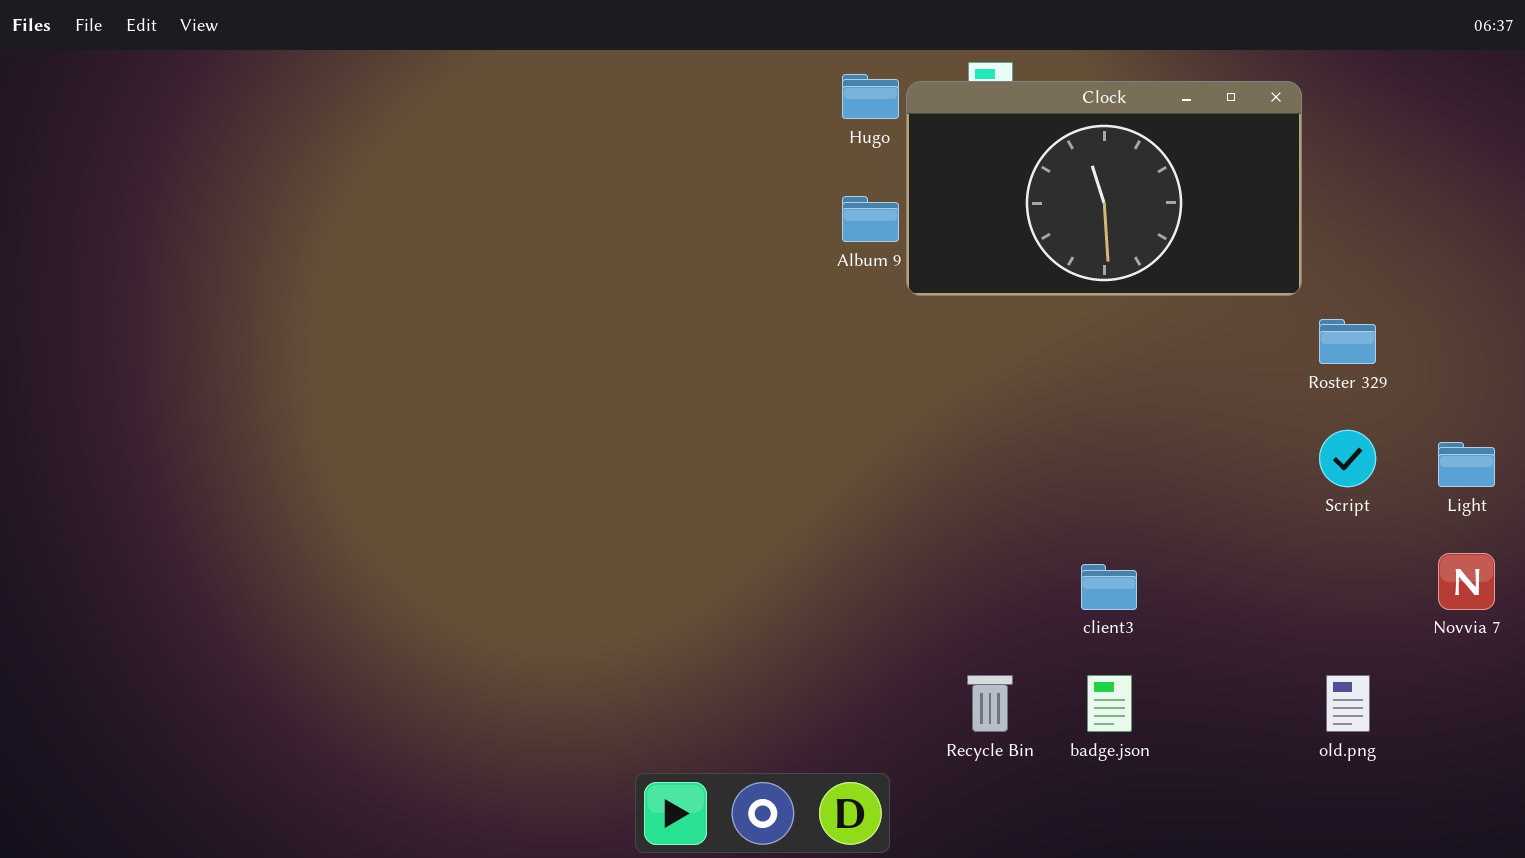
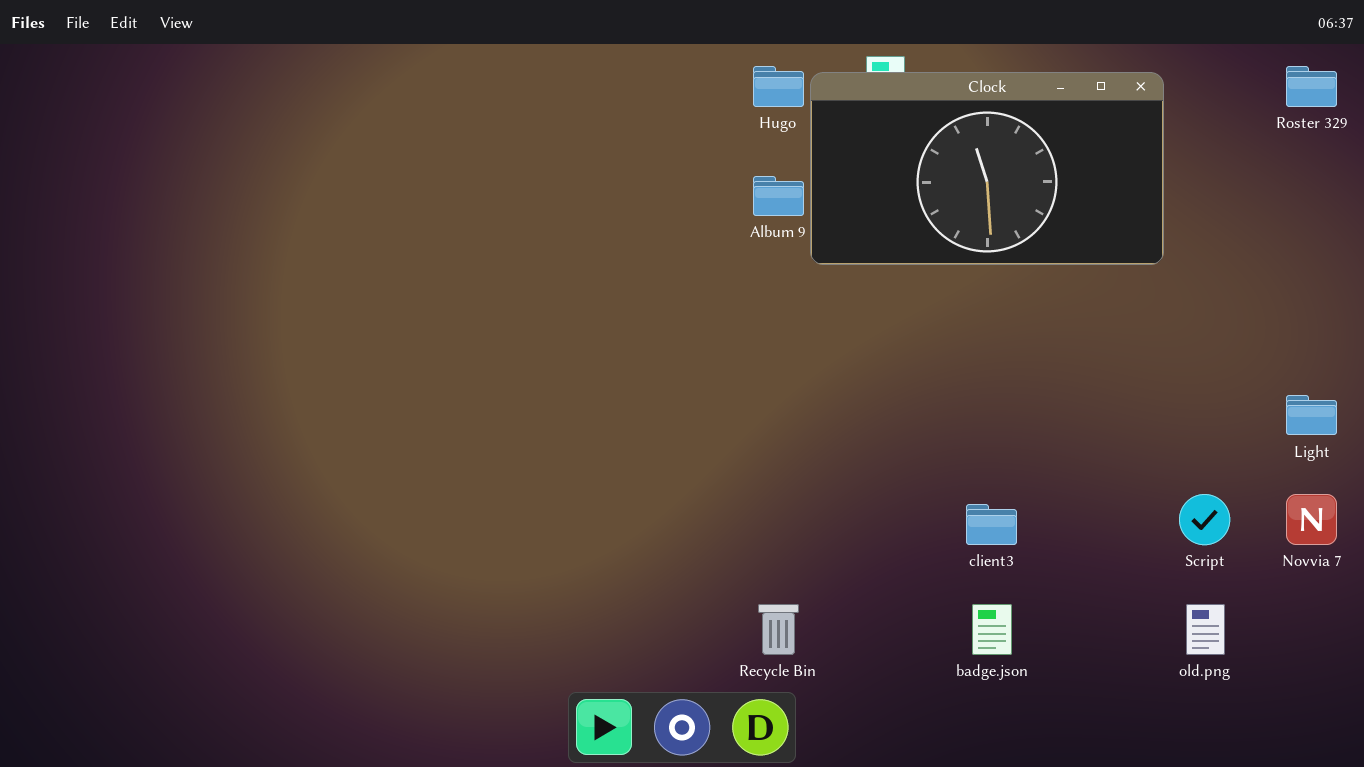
Roster 329: [1319,319,1376,364] -> [1286,66,1337,107], moved
Script: [1319,430,1376,487] -> [1179,494,1230,545], moved
Recycle Bin: [967,675,1013,732] -> [758,604,799,655], moved

